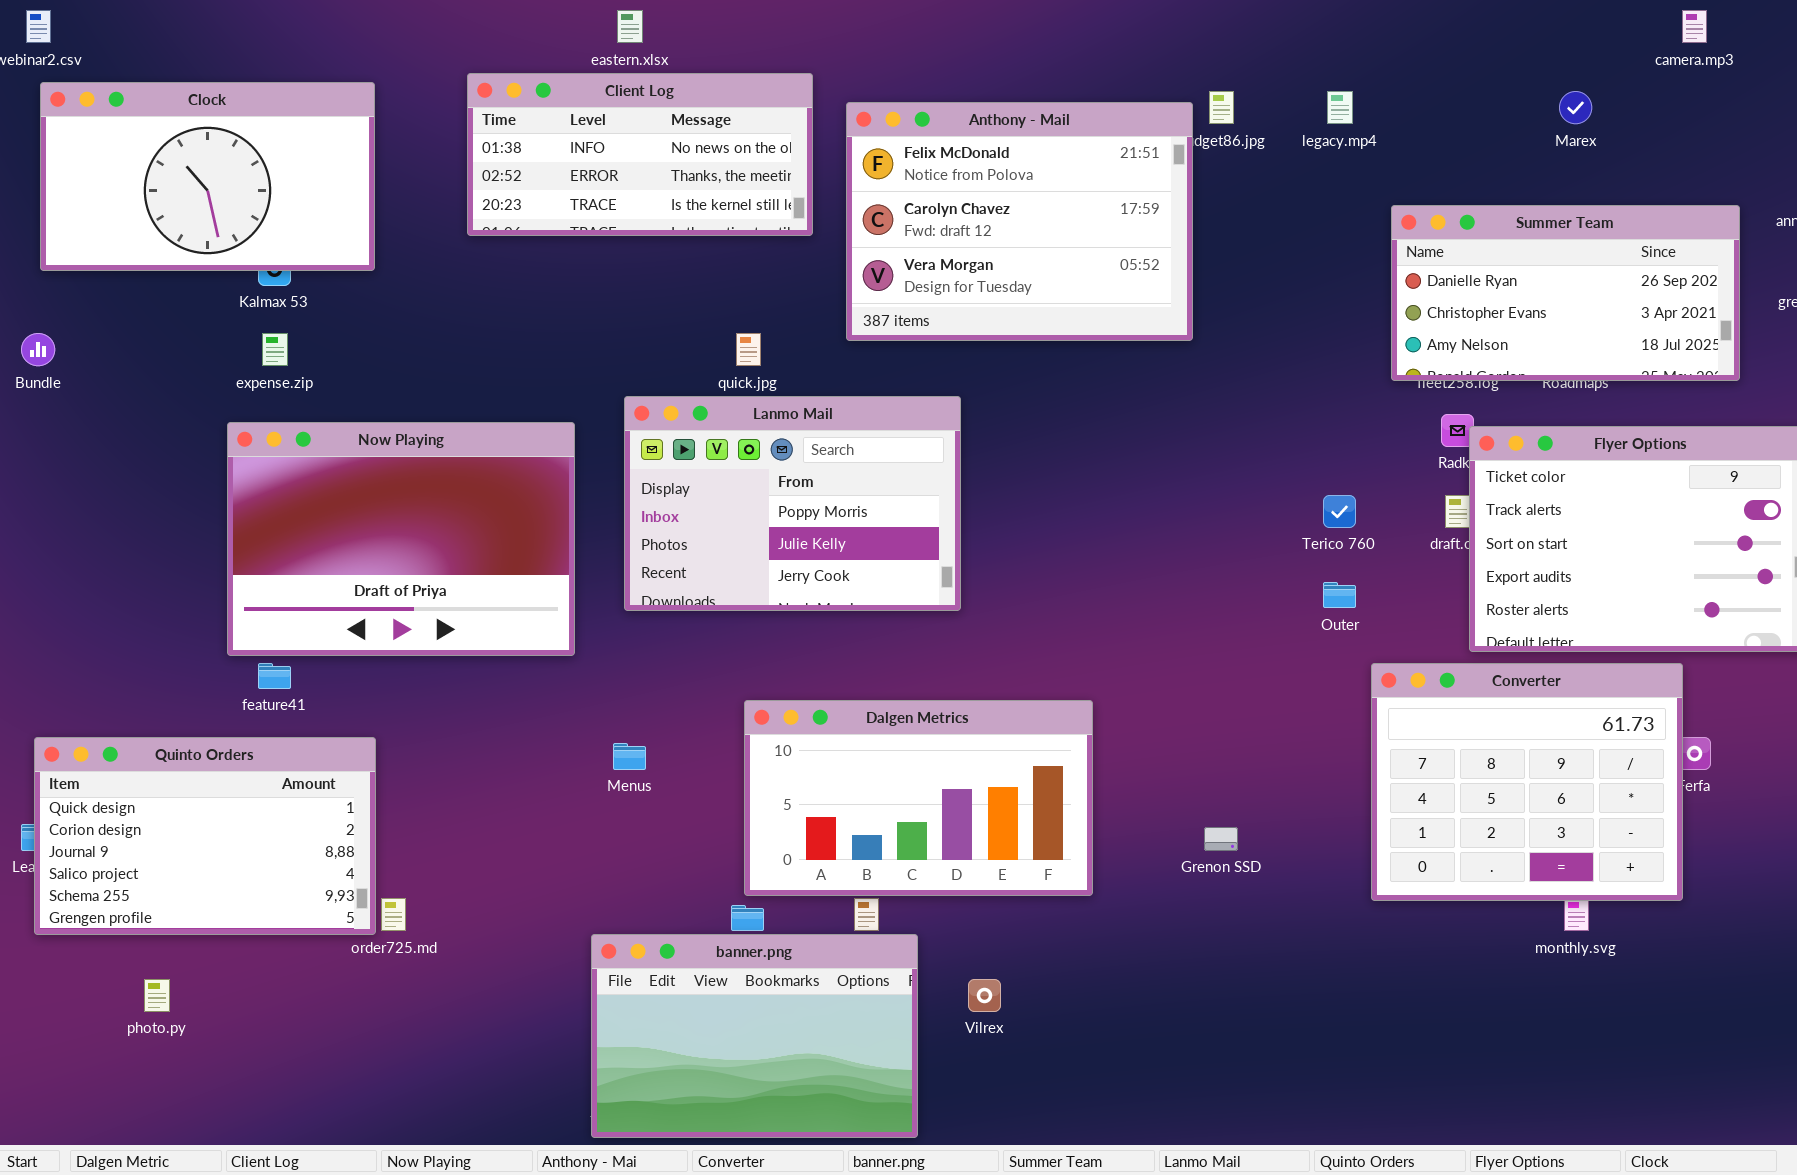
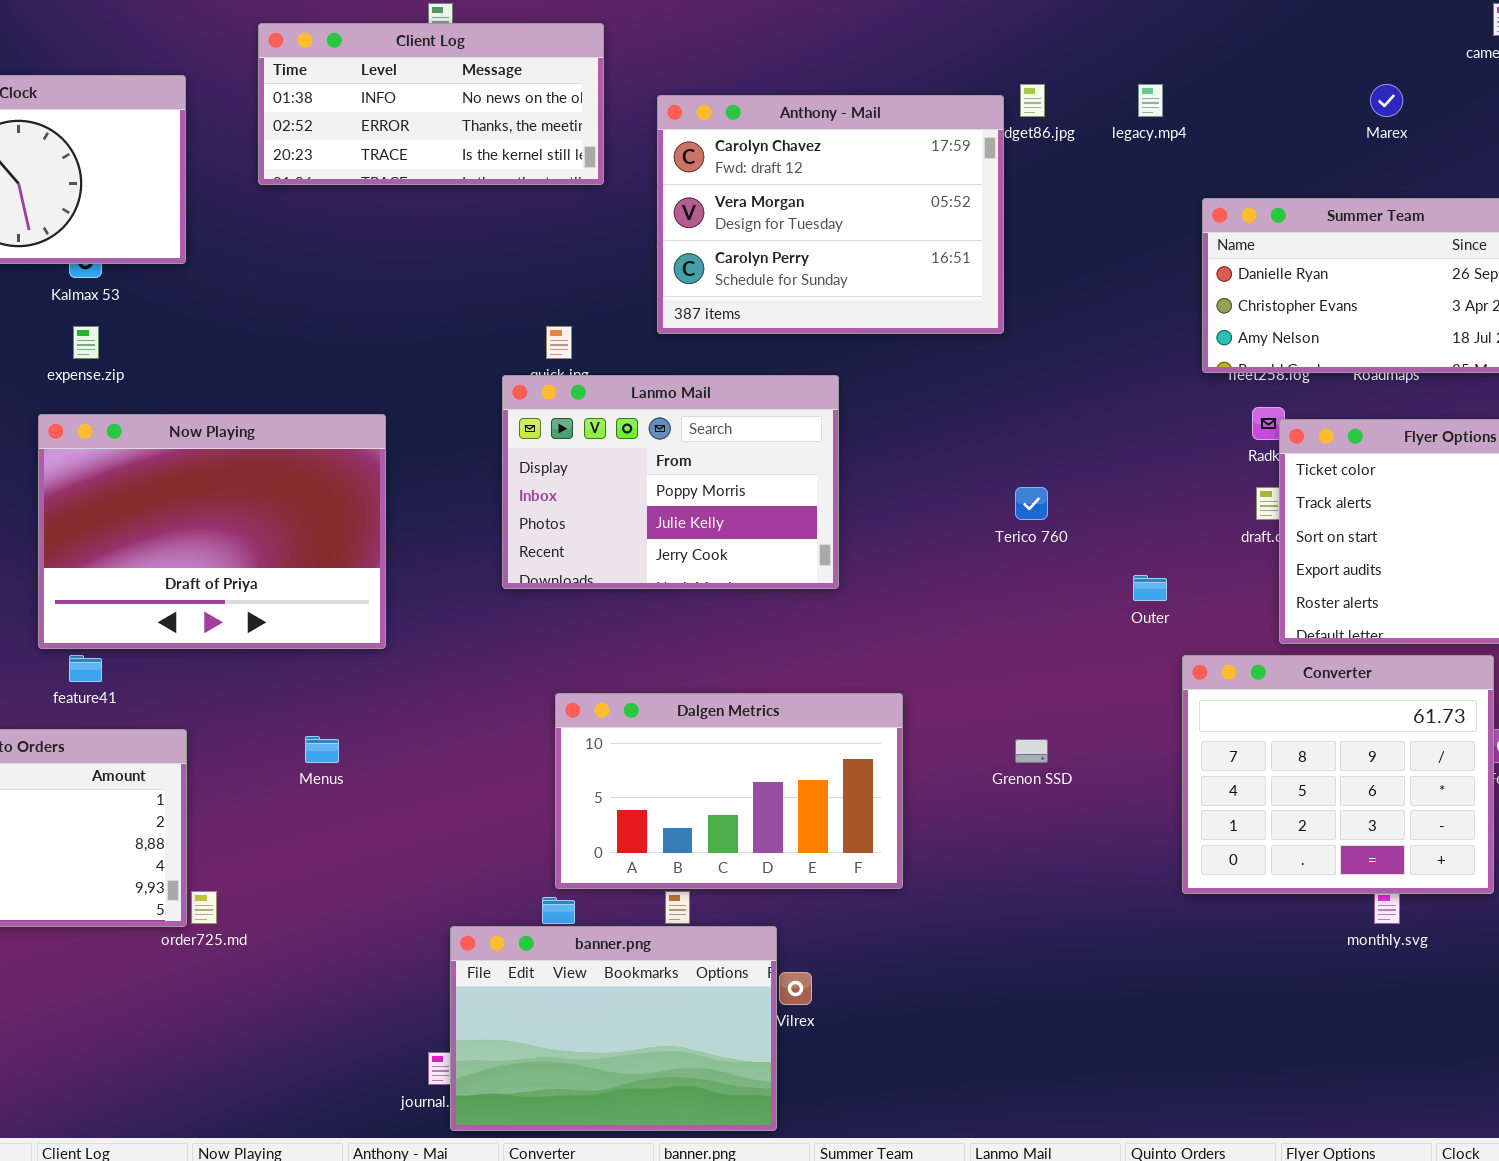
Client Log: [467,73,813,236] -> [258,23,604,185], moved
Anthony - Mail: [846,102,1193,341] -> [657,95,1004,334], scrolled down 1 row
Lanmo Mail: [624,396,961,611] -> [502,375,839,589], moved
Terico 760: [1323,495,1356,528] -> [1015,487,1048,520], moved
Menus: [613,743,646,770] -> [305,736,339,763], moved
Grenon SSD: [1204,827,1238,851] -> [1015,739,1048,763], moved
banner.png: [591,934,918,1138] -> [450,926,777,1131], moved

